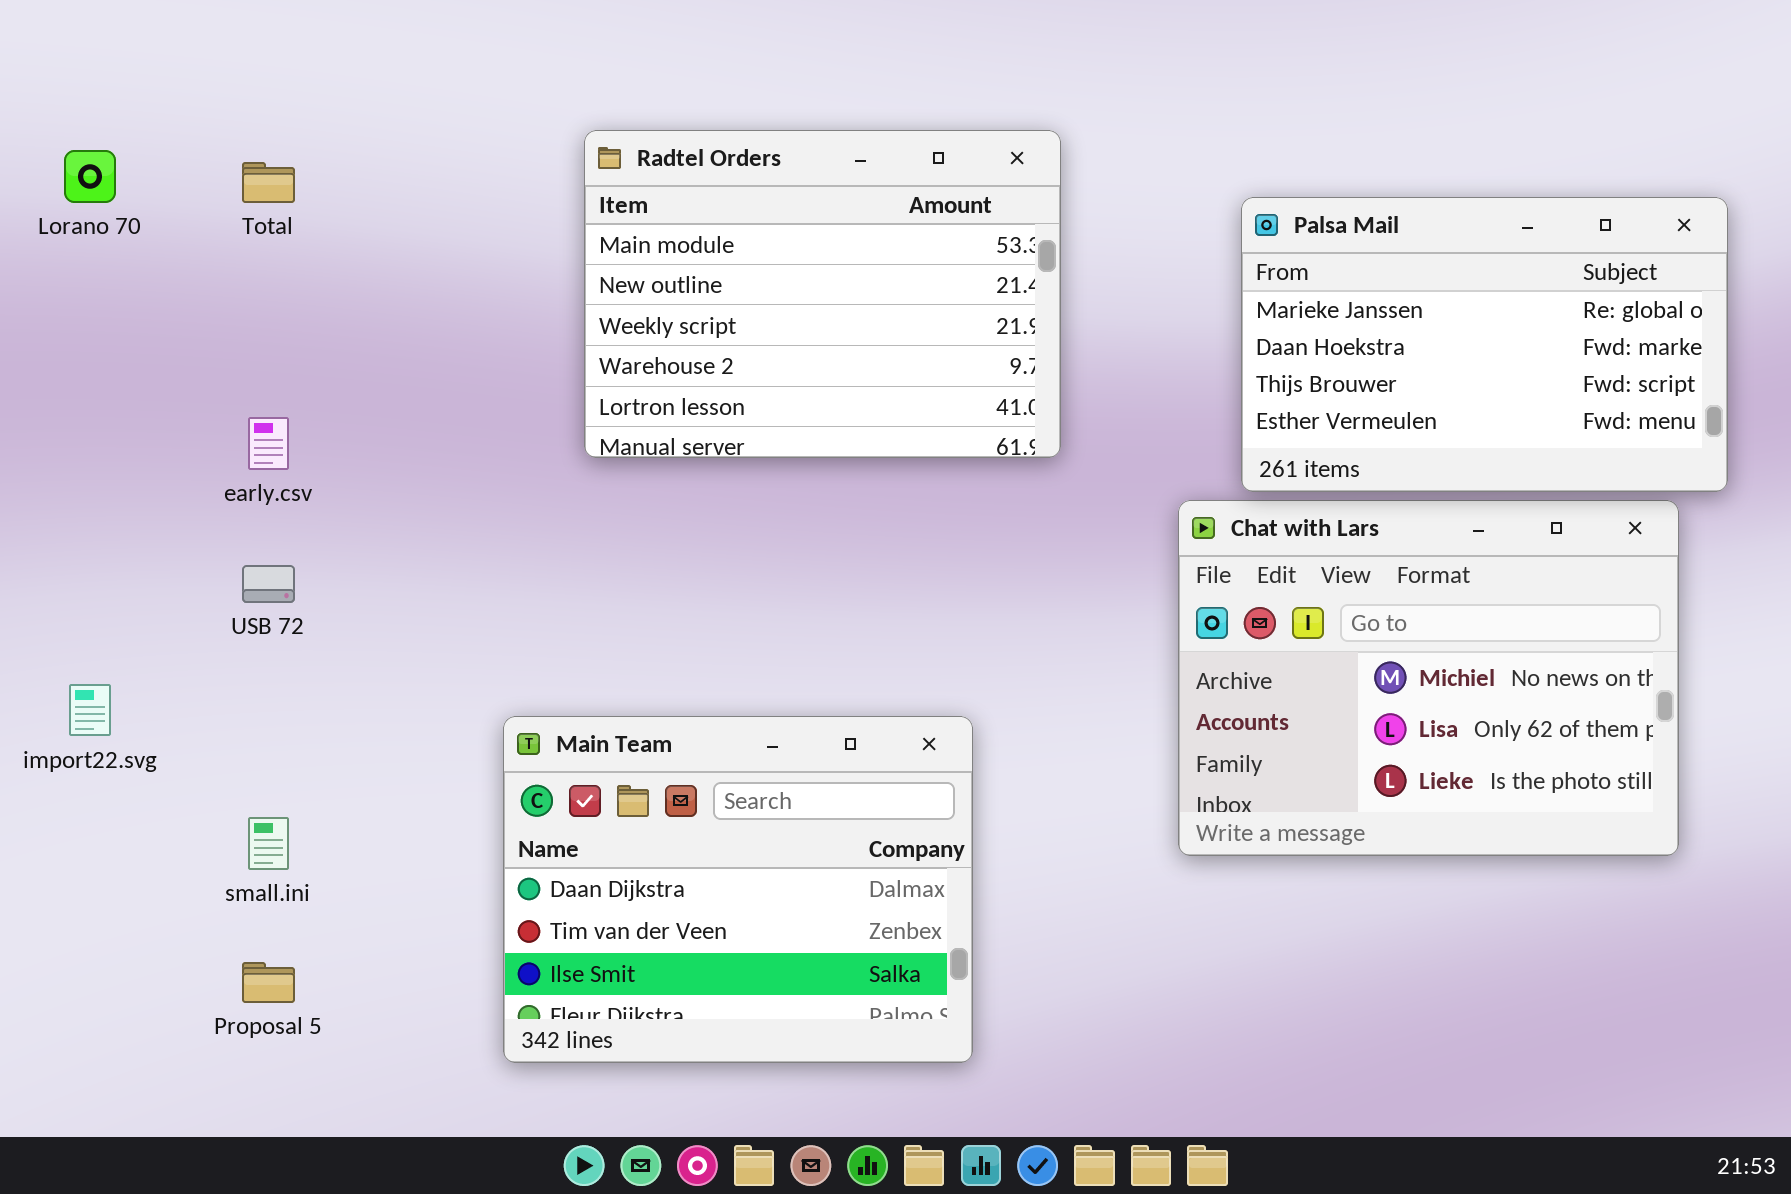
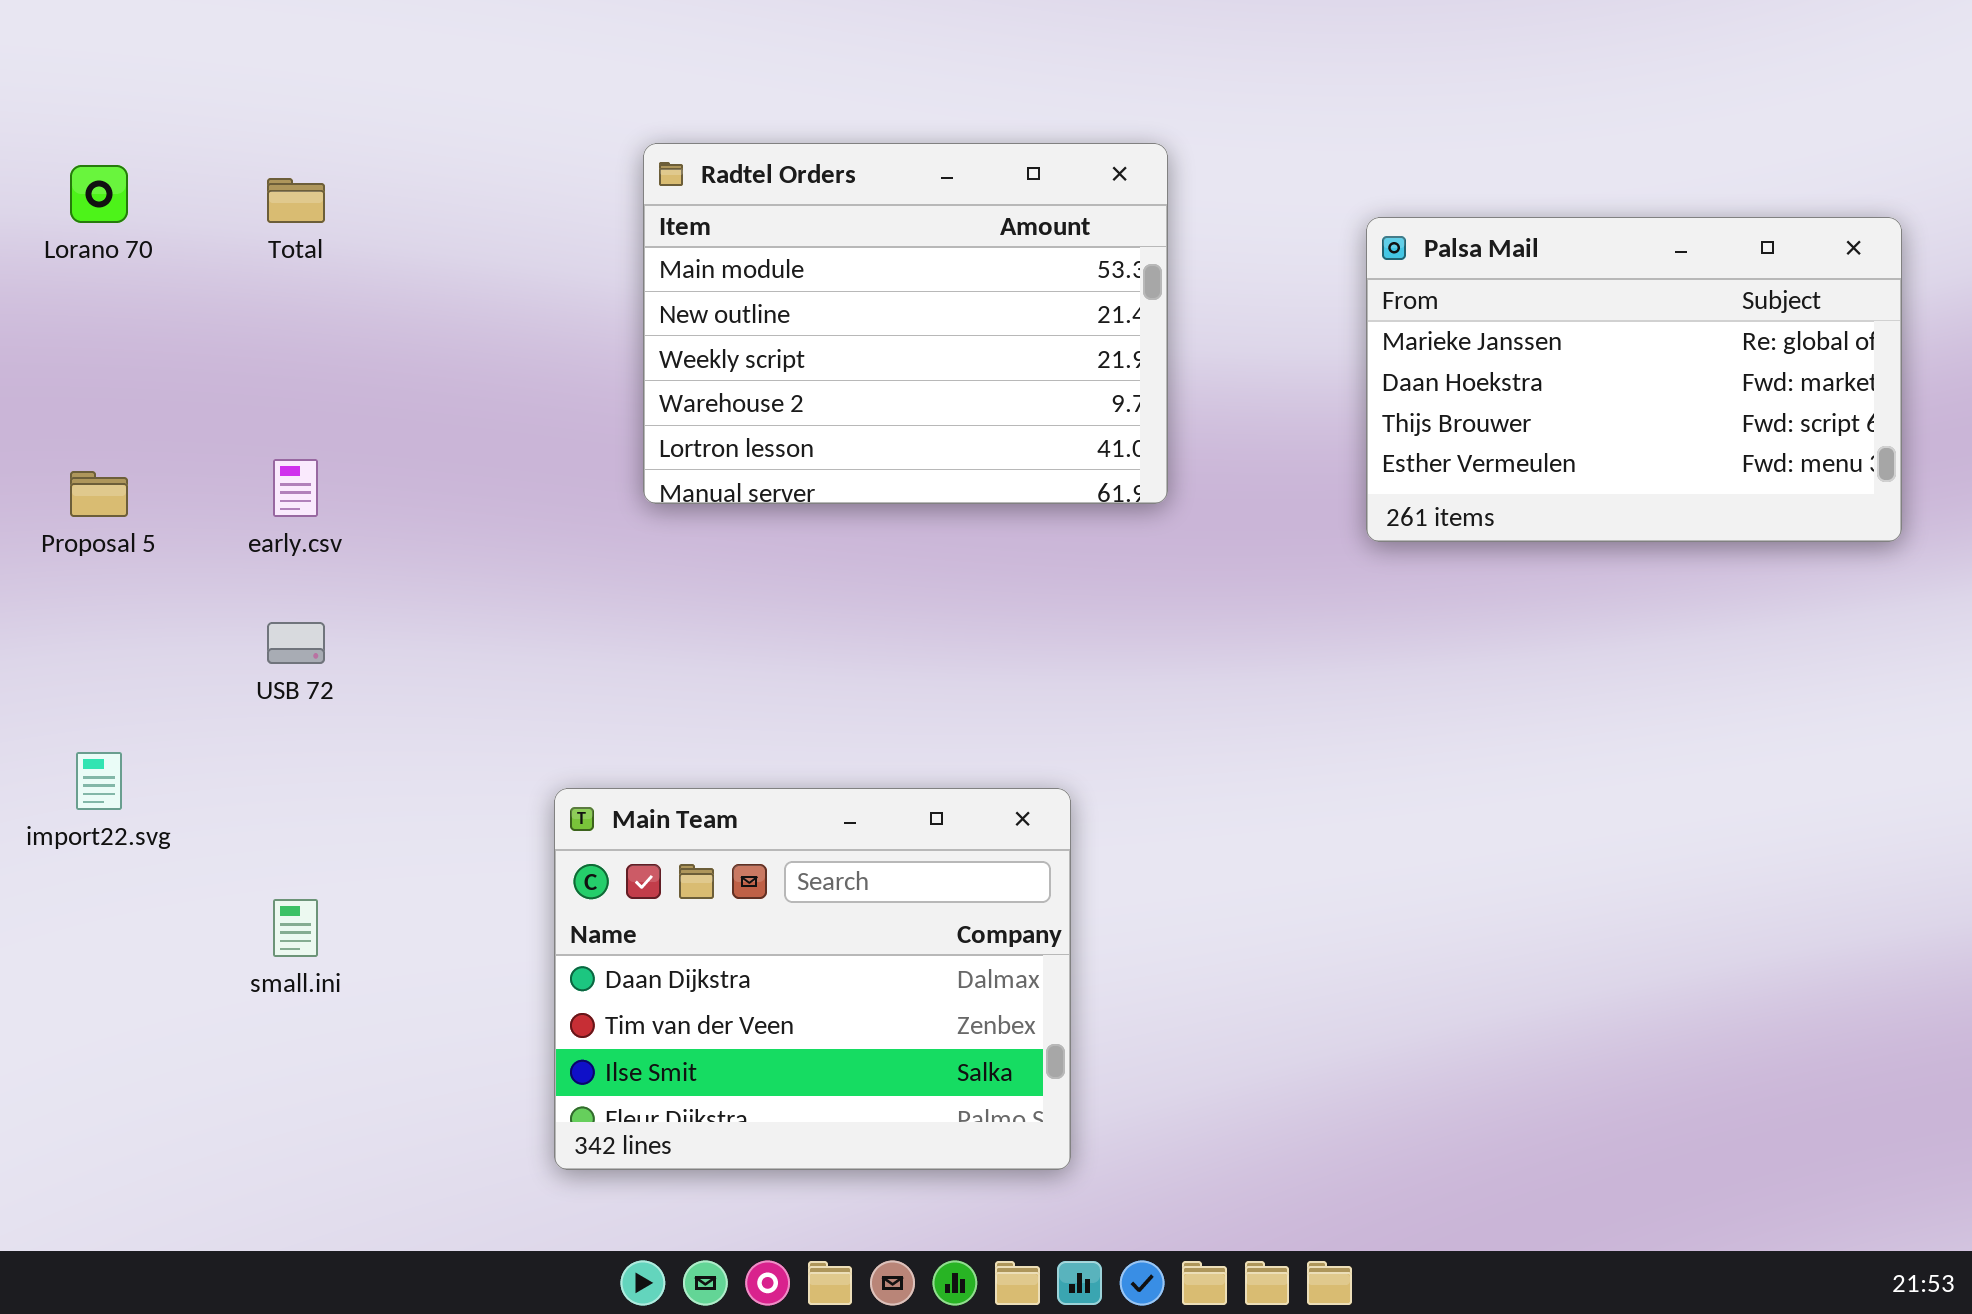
Chat with Lars: [1178,500,1679,856] -> none, closed
Proposal 5: [242,962,295,1003] -> [70,471,128,517], moved

